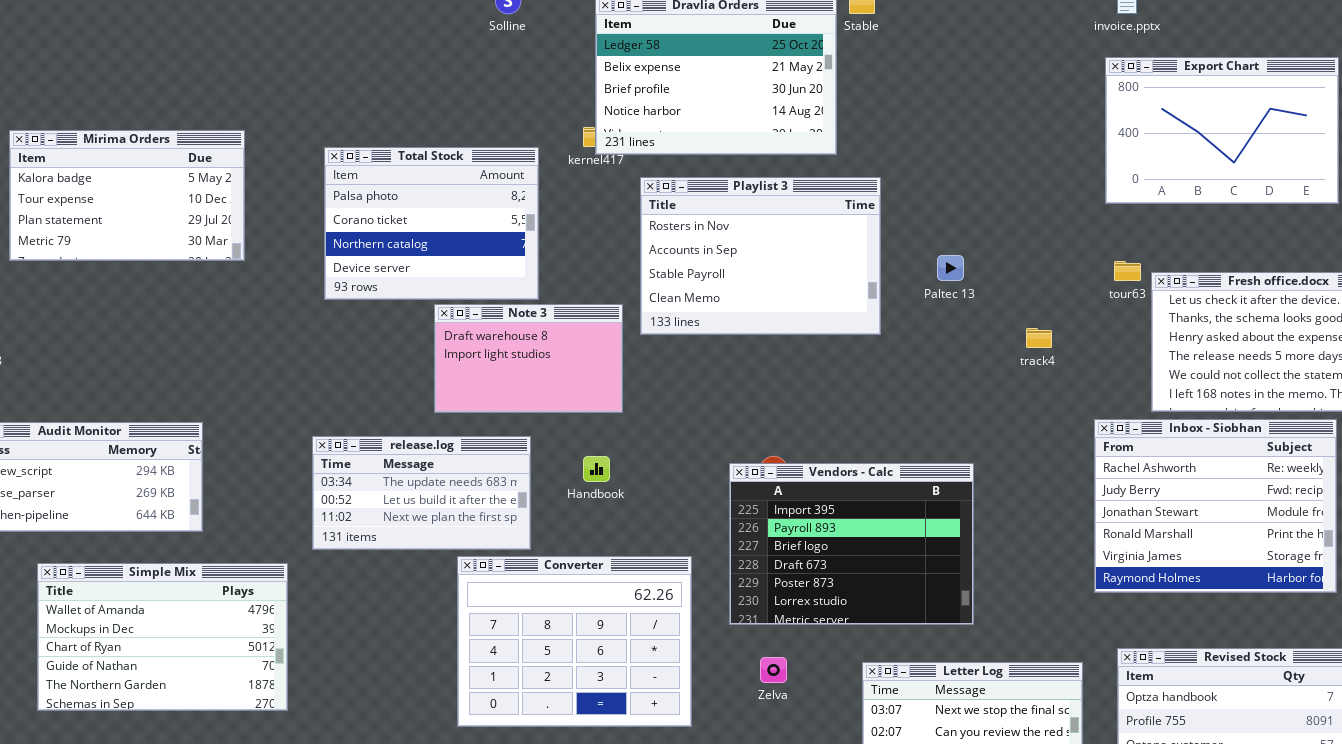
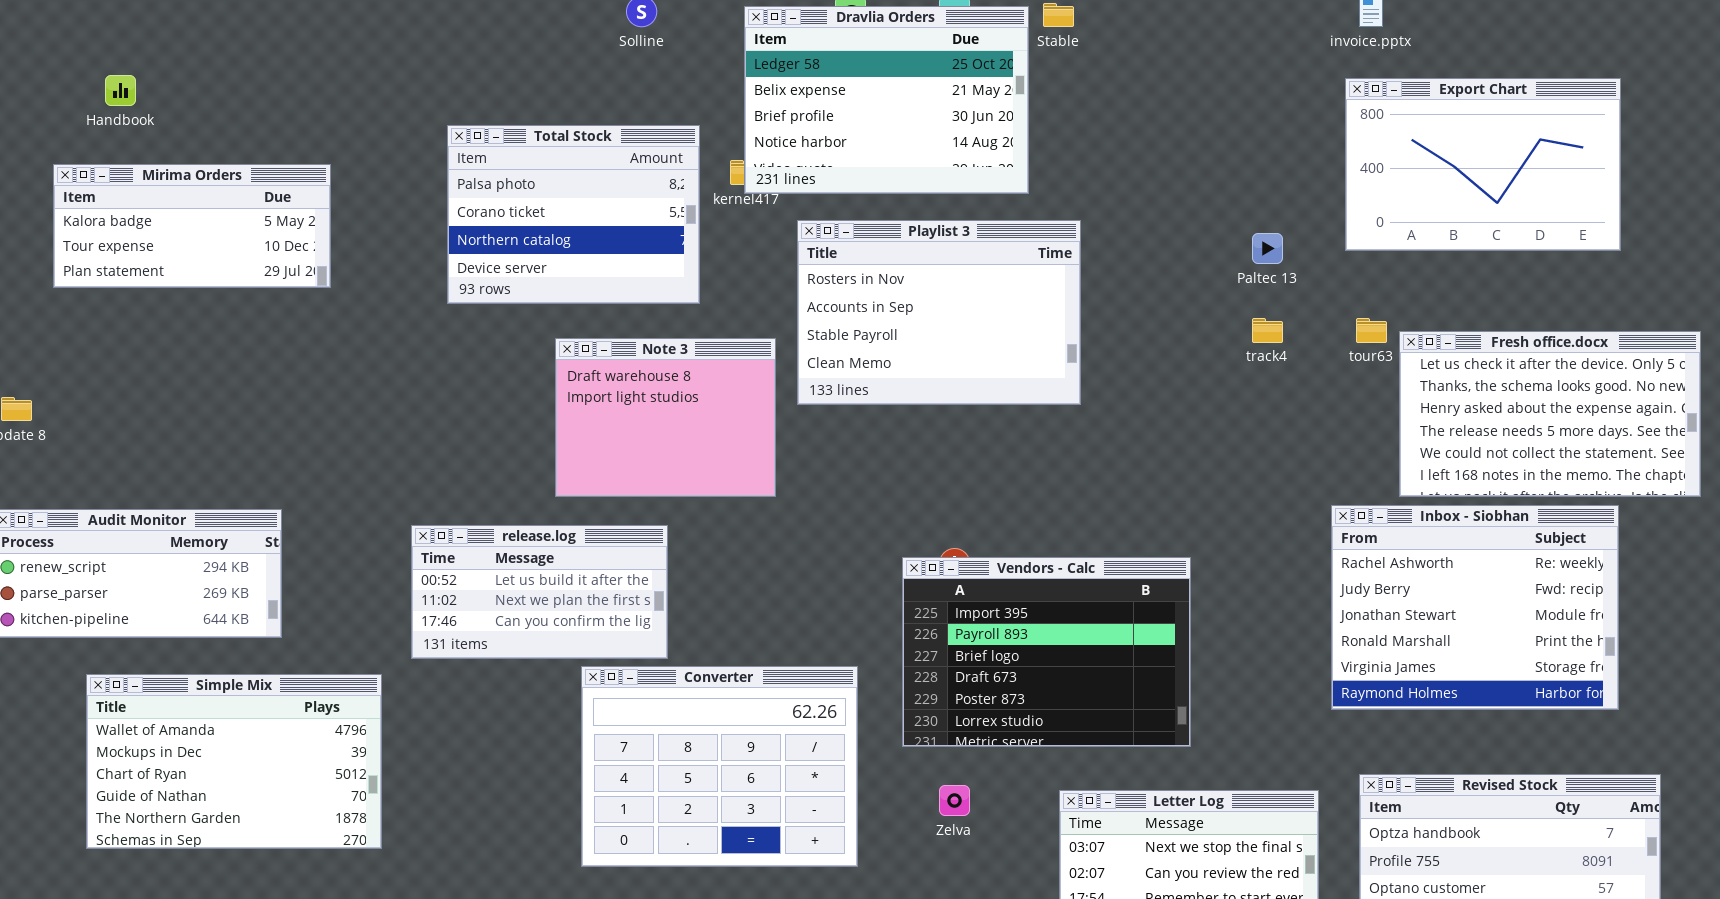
Mirima Orders: [9,130,245,261] -> [53,164,331,288], resized
Total Stock: [324,147,539,300] -> [447,125,700,304], moved
Paltec 13: [937,255,964,281] -> [1252,233,1283,264], moved
Note 3: [434,304,623,413] -> [555,338,776,497], resized
track4: [1026,328,1052,348] -> [1252,318,1283,343], moved
release.log: [312,436,531,550] -> [411,525,668,659], scrolled down 1 row
Handbook: [583,456,610,482] -> [105,75,136,106], moved

